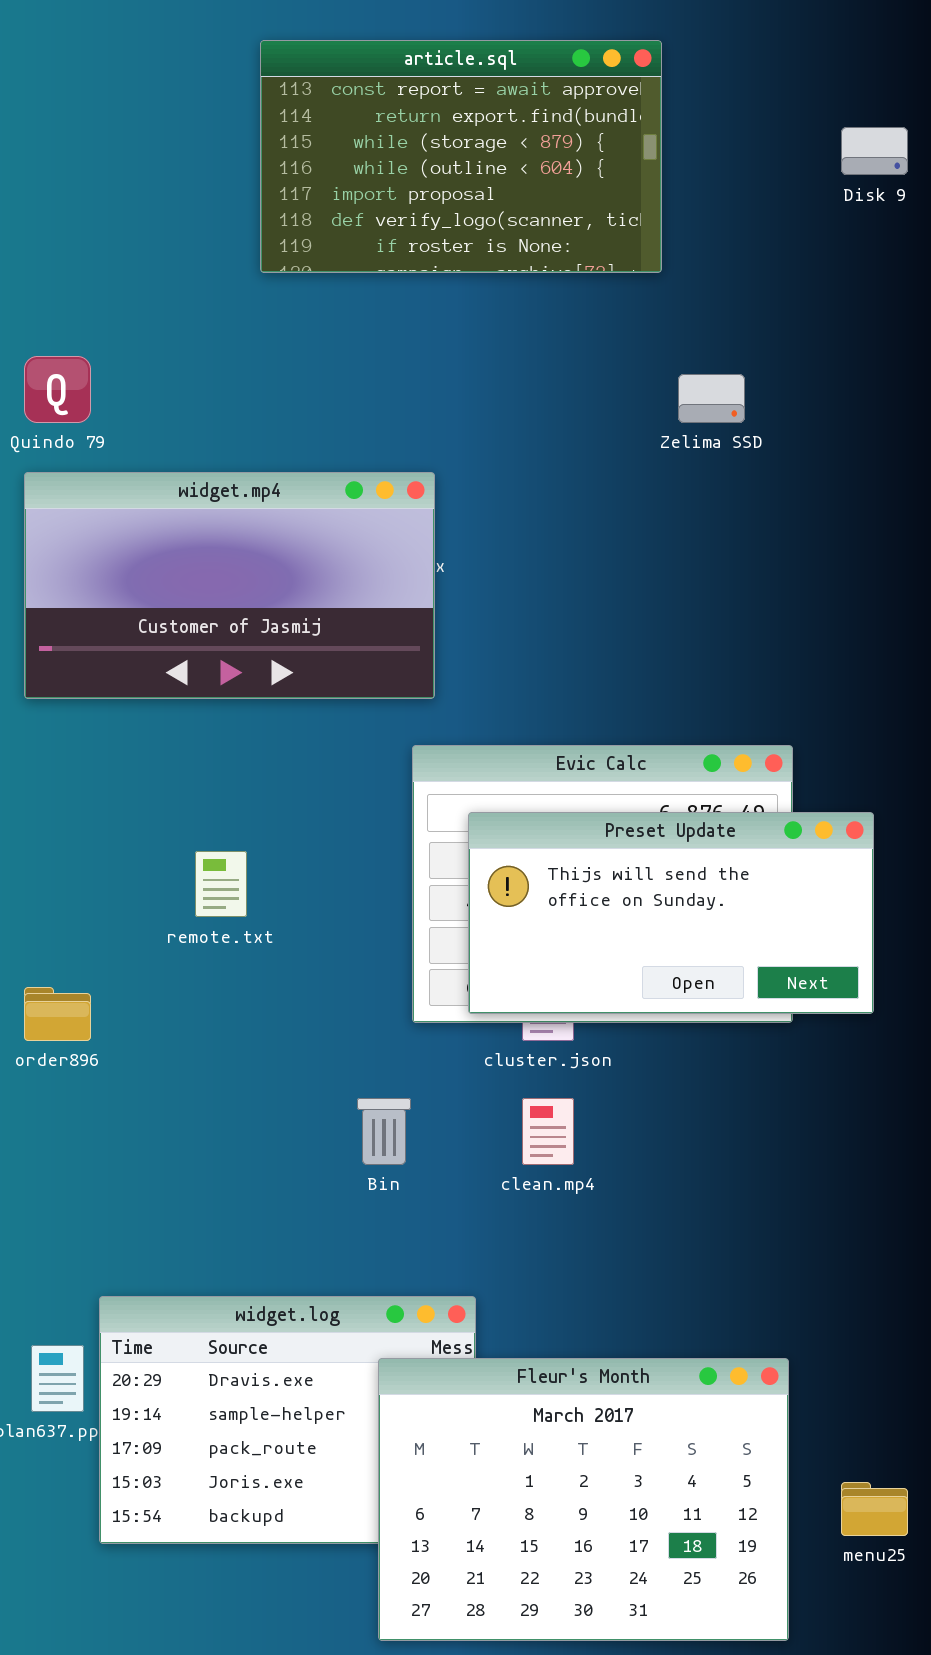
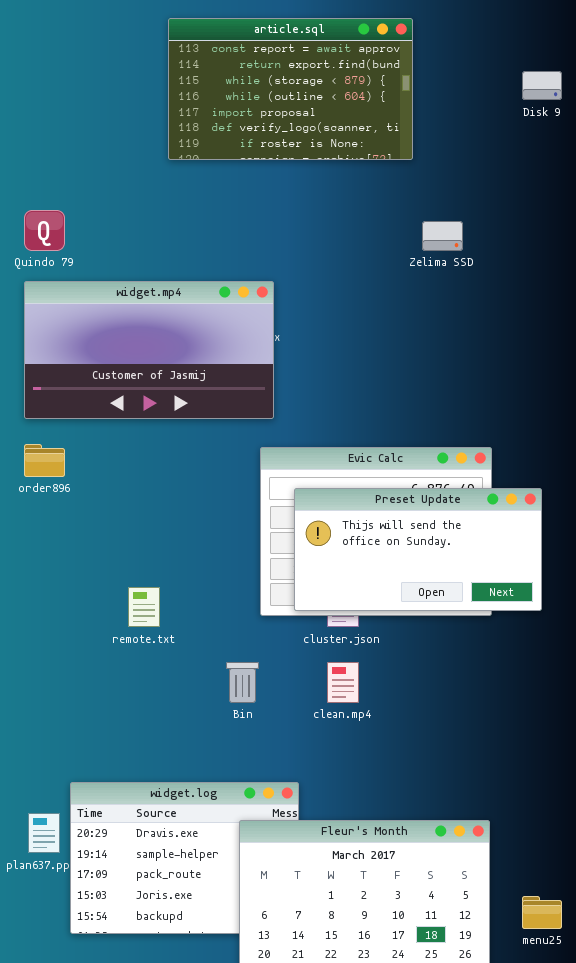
remote.txt: [195,851,247,917] -> [128,587,160,627], moved
order896: [24,987,91,1041] -> [24,444,65,477], moved

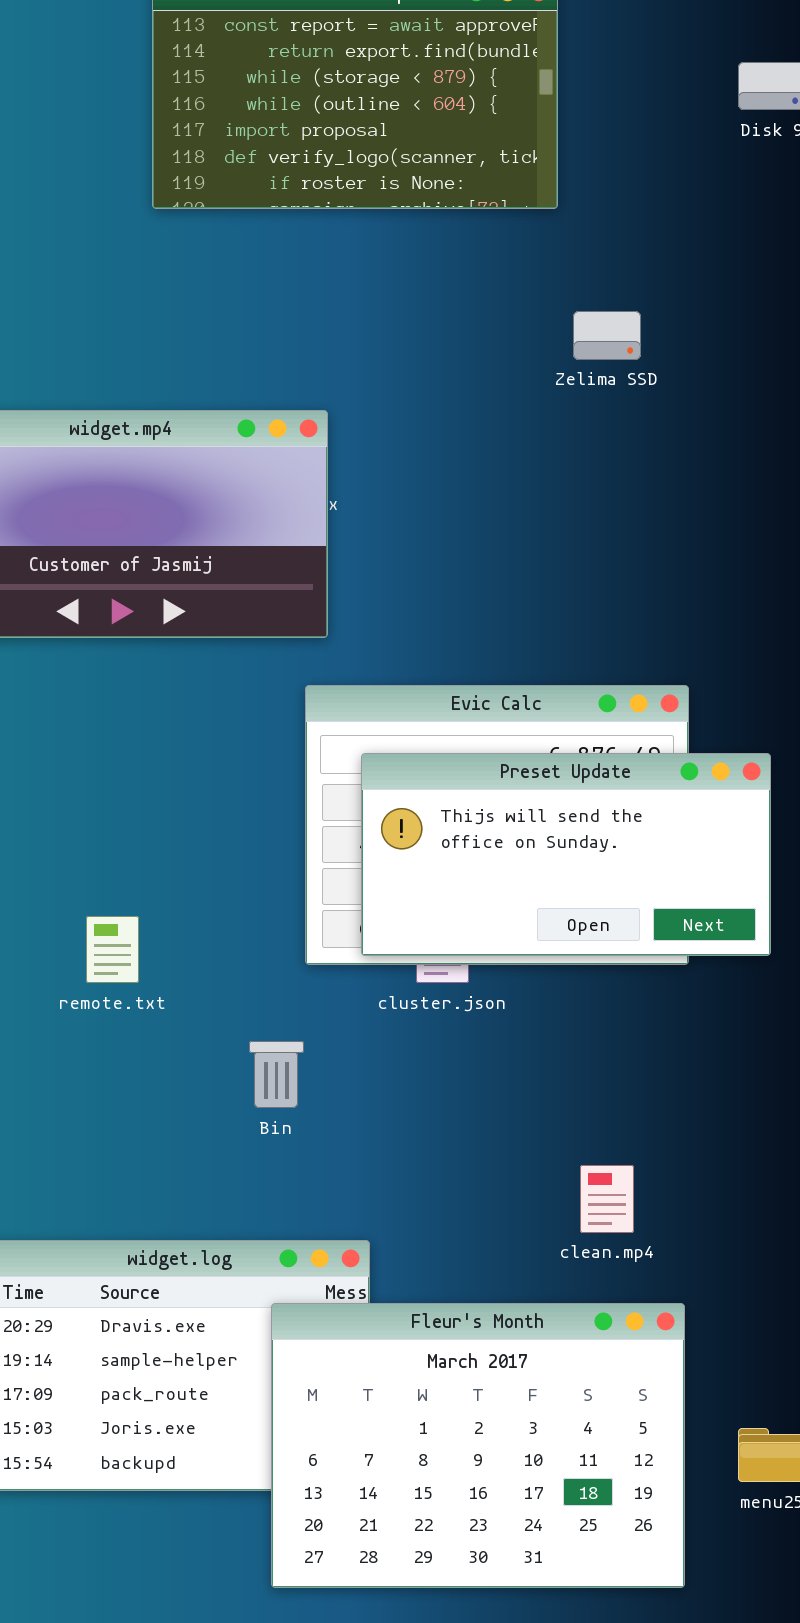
clean.mp4: [327,662,359,703] -> [580,1165,634,1233], moved

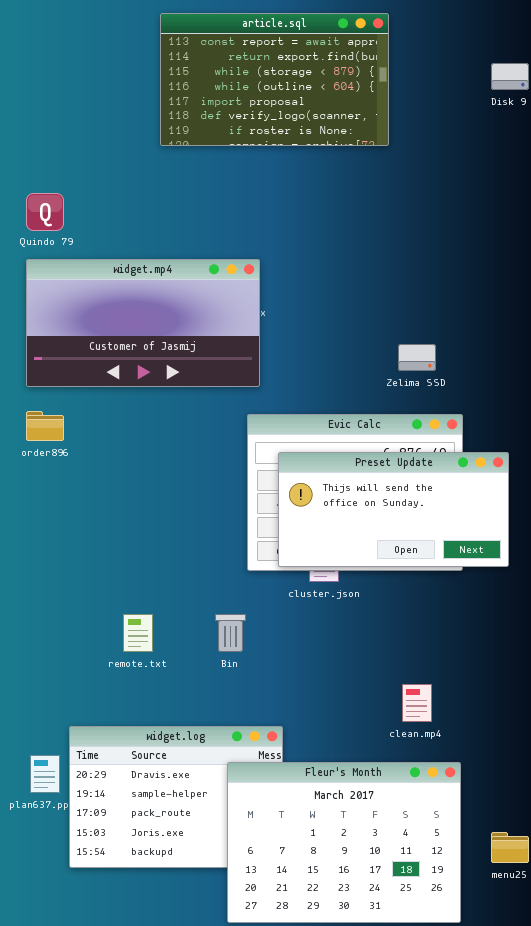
Zelima SSD: [573,311,641,360] -> [398,344,436,371], moved
remote.txt: [86,916,139,983] -> [123,614,153,652], moved

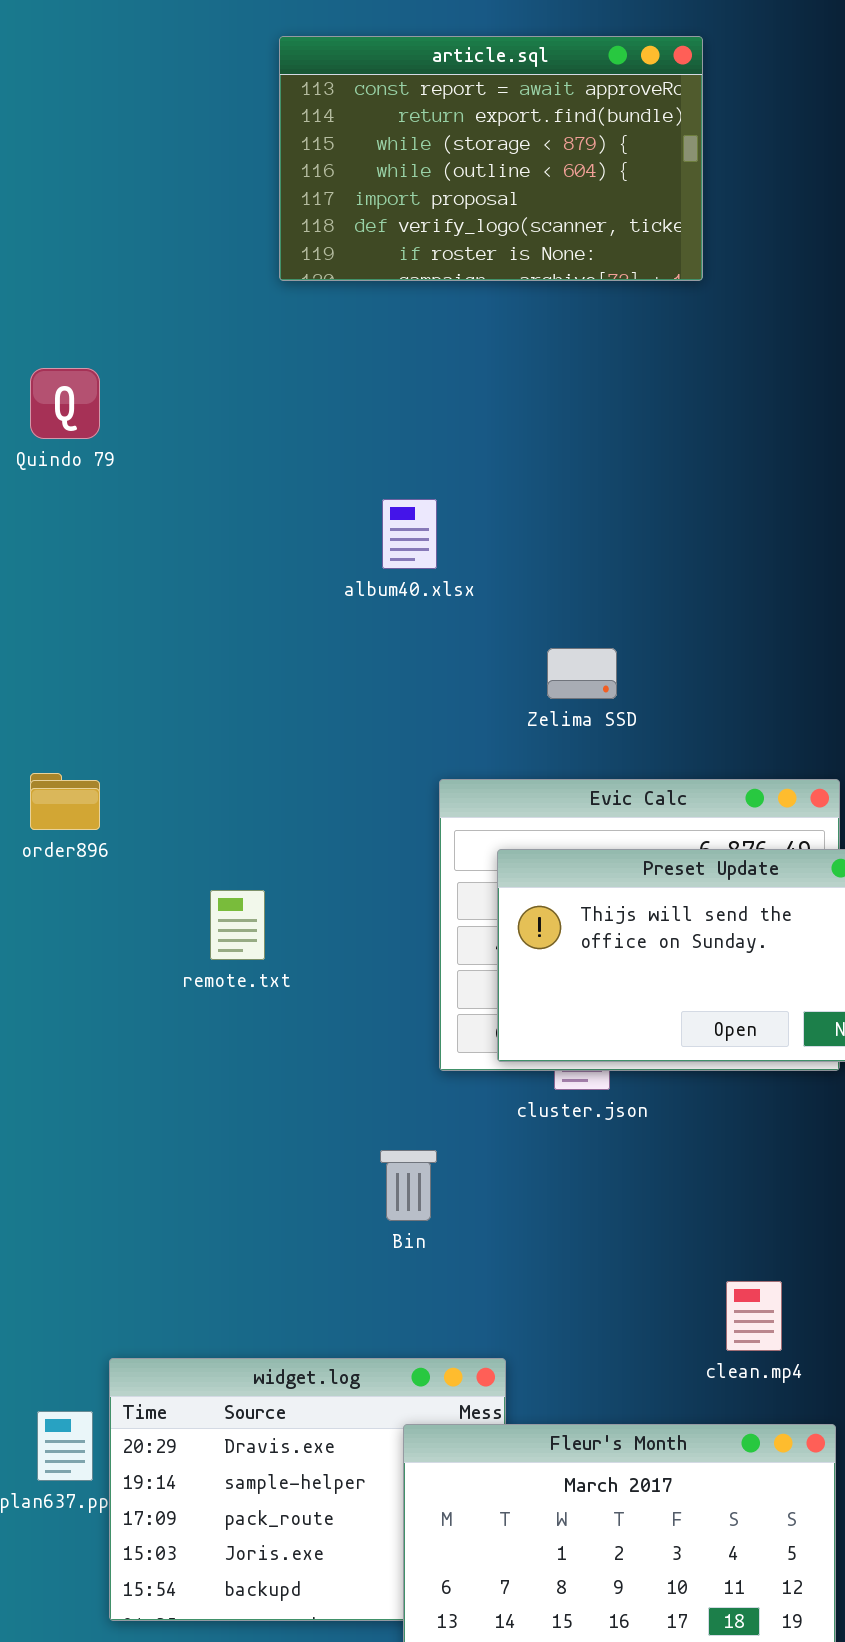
widget.mp4: [26,259,260,387] -> none, closed
Zelima SSD: [398,344,436,371] -> [547,648,617,699], moved
remote.txt: [123,614,153,652] -> [210,890,265,960], moved

